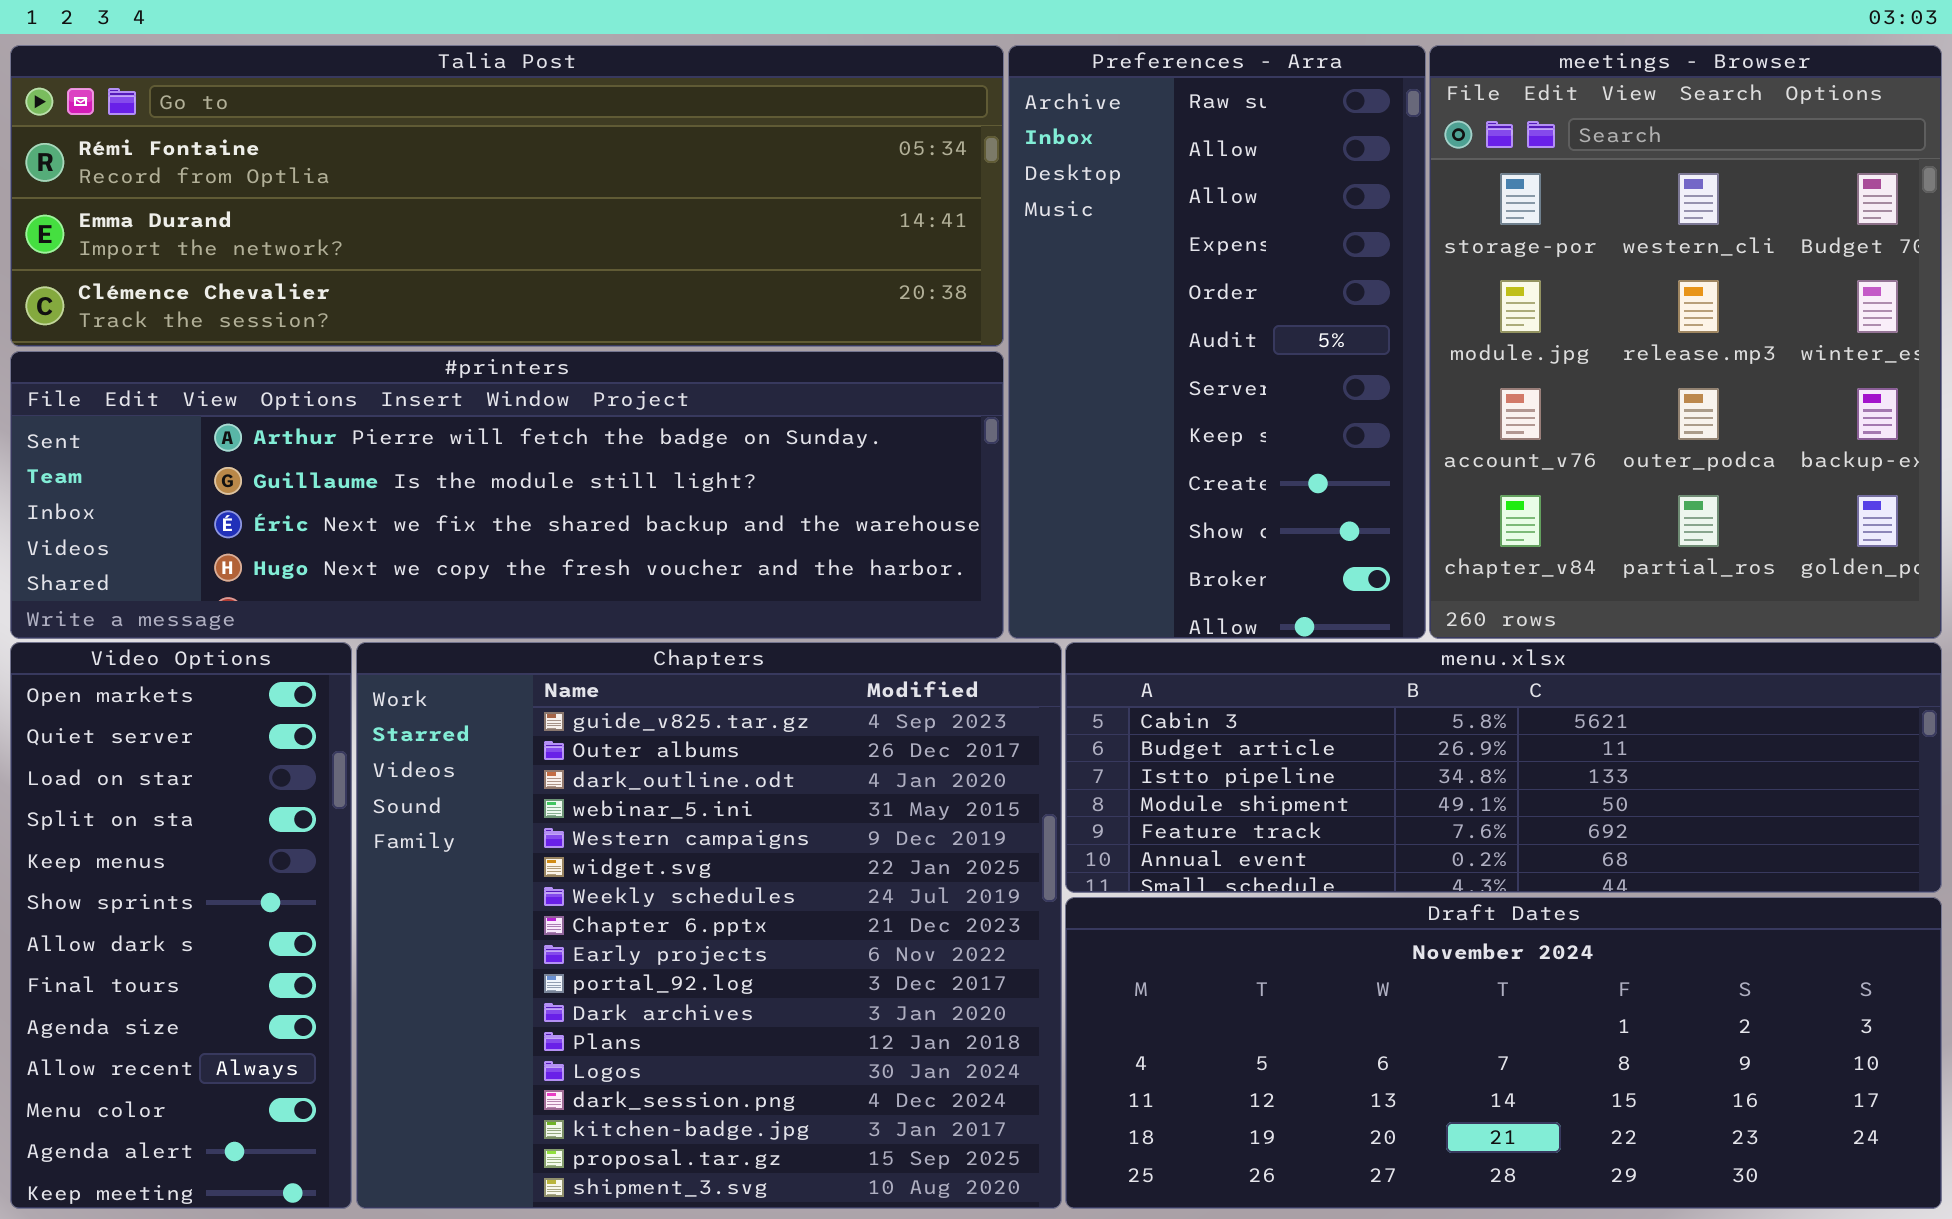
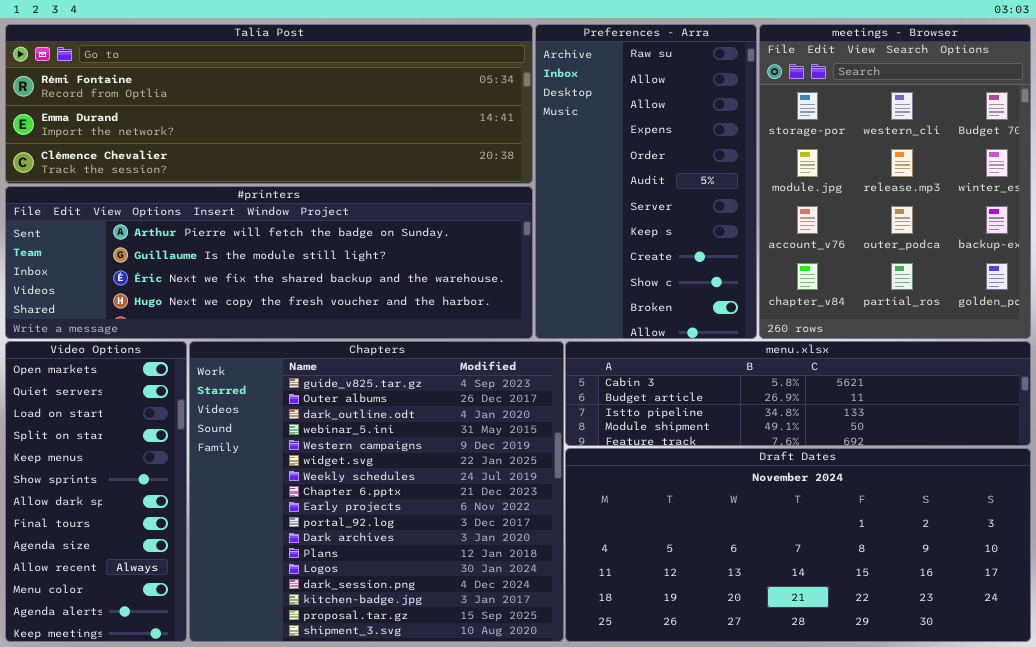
menu.xlsx: [1065,642,1942,893] -> [565,341,1031,446], resized
Draft Dates: [1065,897,1942,1209] -> [565,448,1031,642], resized

